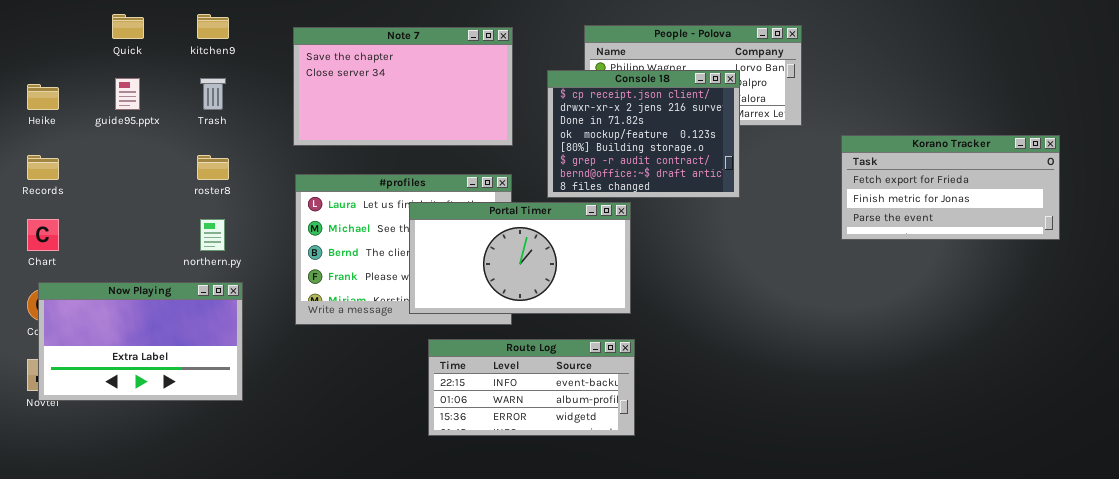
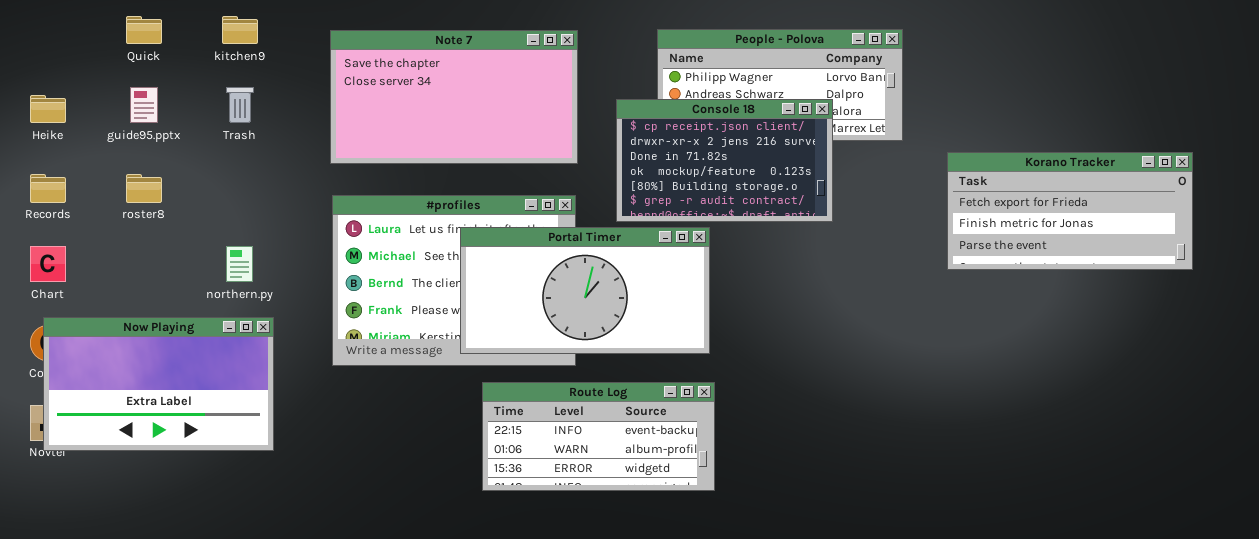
Console 18: [547,70,740,198] -> [616,99,833,222], resized
roster8: [197,155,229,180] -> [126,174,162,203], moved

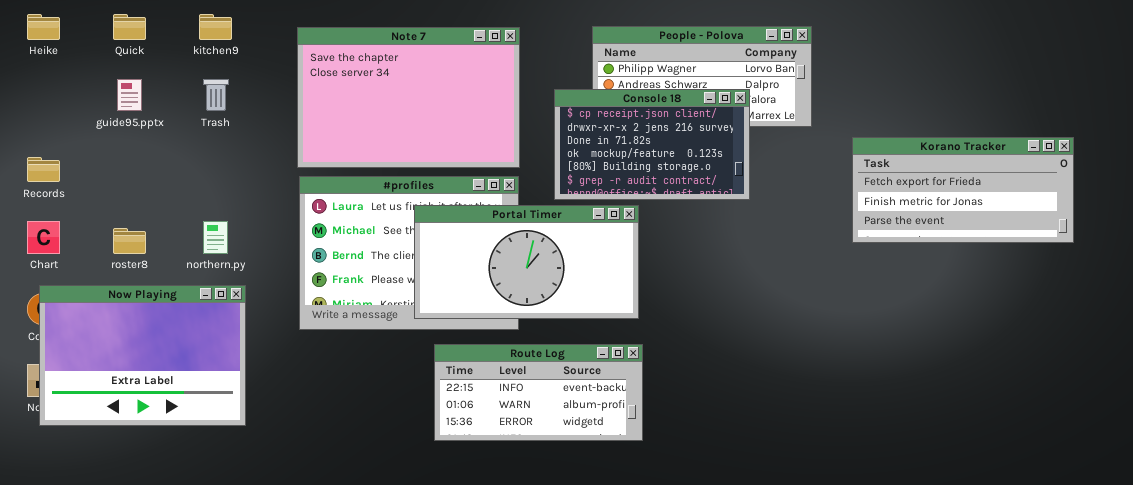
Note 7: [330,30,578,164] -> [297,27,520,168], resized
Heike: [30,95,66,123] -> [27,14,60,40], moved
roster8: [126,174,162,203] -> [113,228,146,254], moved
Now Playing: [43,317,274,451] -> [39,285,246,426], resized

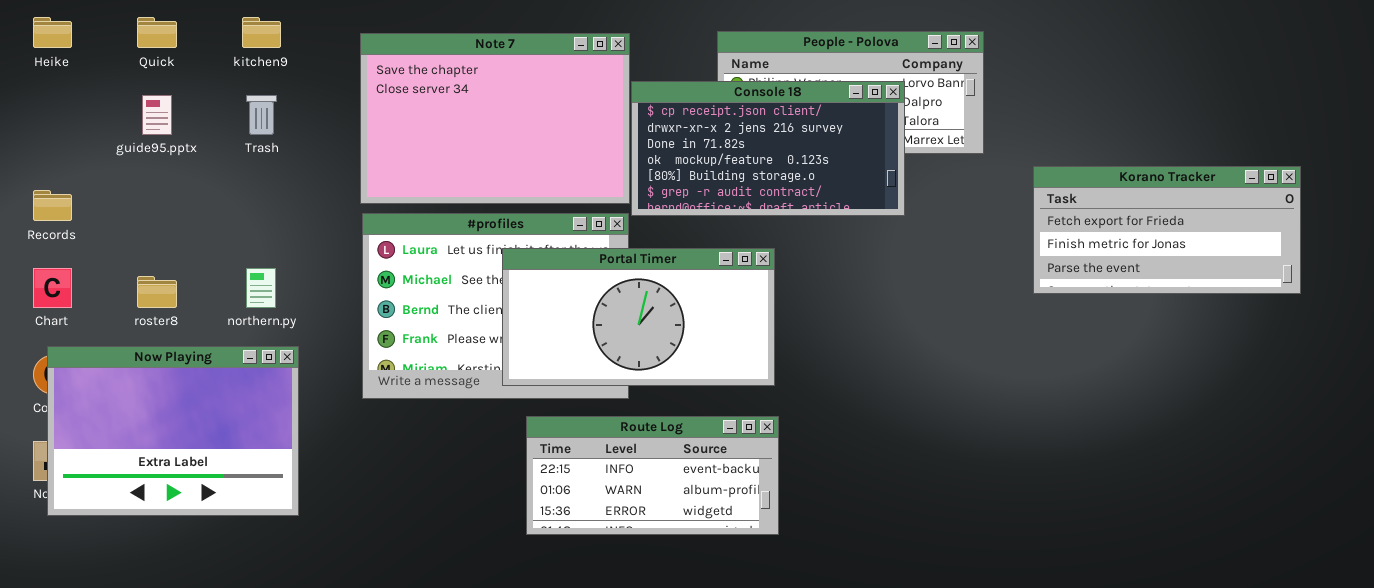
Console 18: [554,89,750,200] -> [631,81,905,216], moved, resized

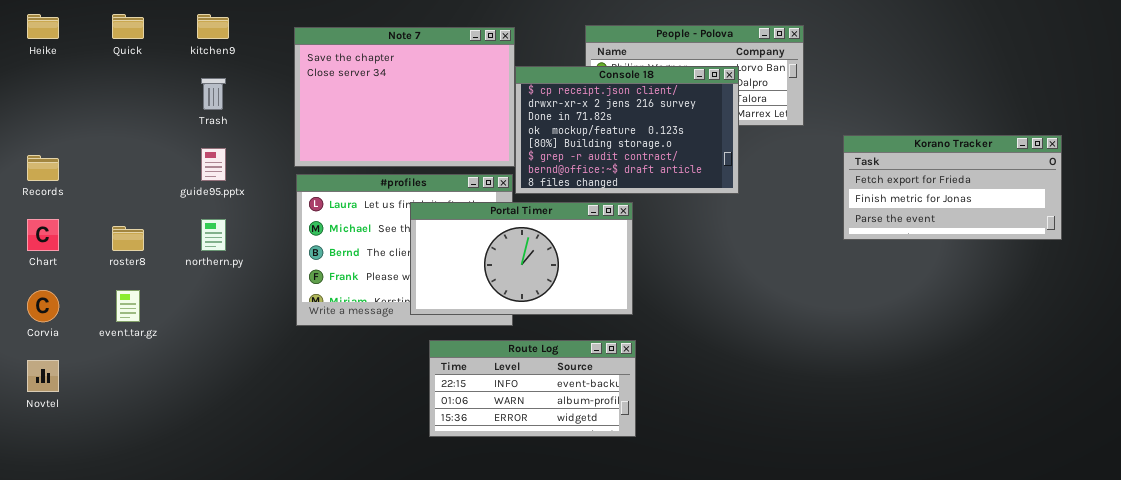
Console 18: [631,81,905,216] -> [515,66,739,194], resized
guide95.pptx: [142,95,172,135] -> [201,148,226,181], moved
Now Playing: [47,346,299,516] -> none, closed

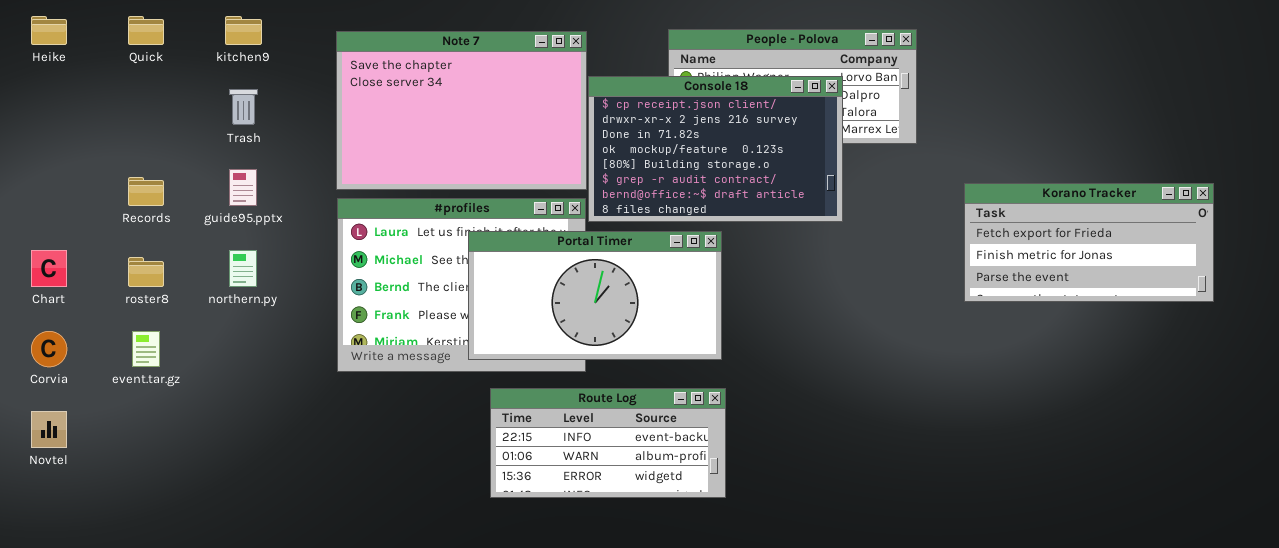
Korano Tracker: [843,135,1062,240] -> [964,183,1214,302], moved
Records: [27,155,59,181] -> [128,177,164,206], moved

